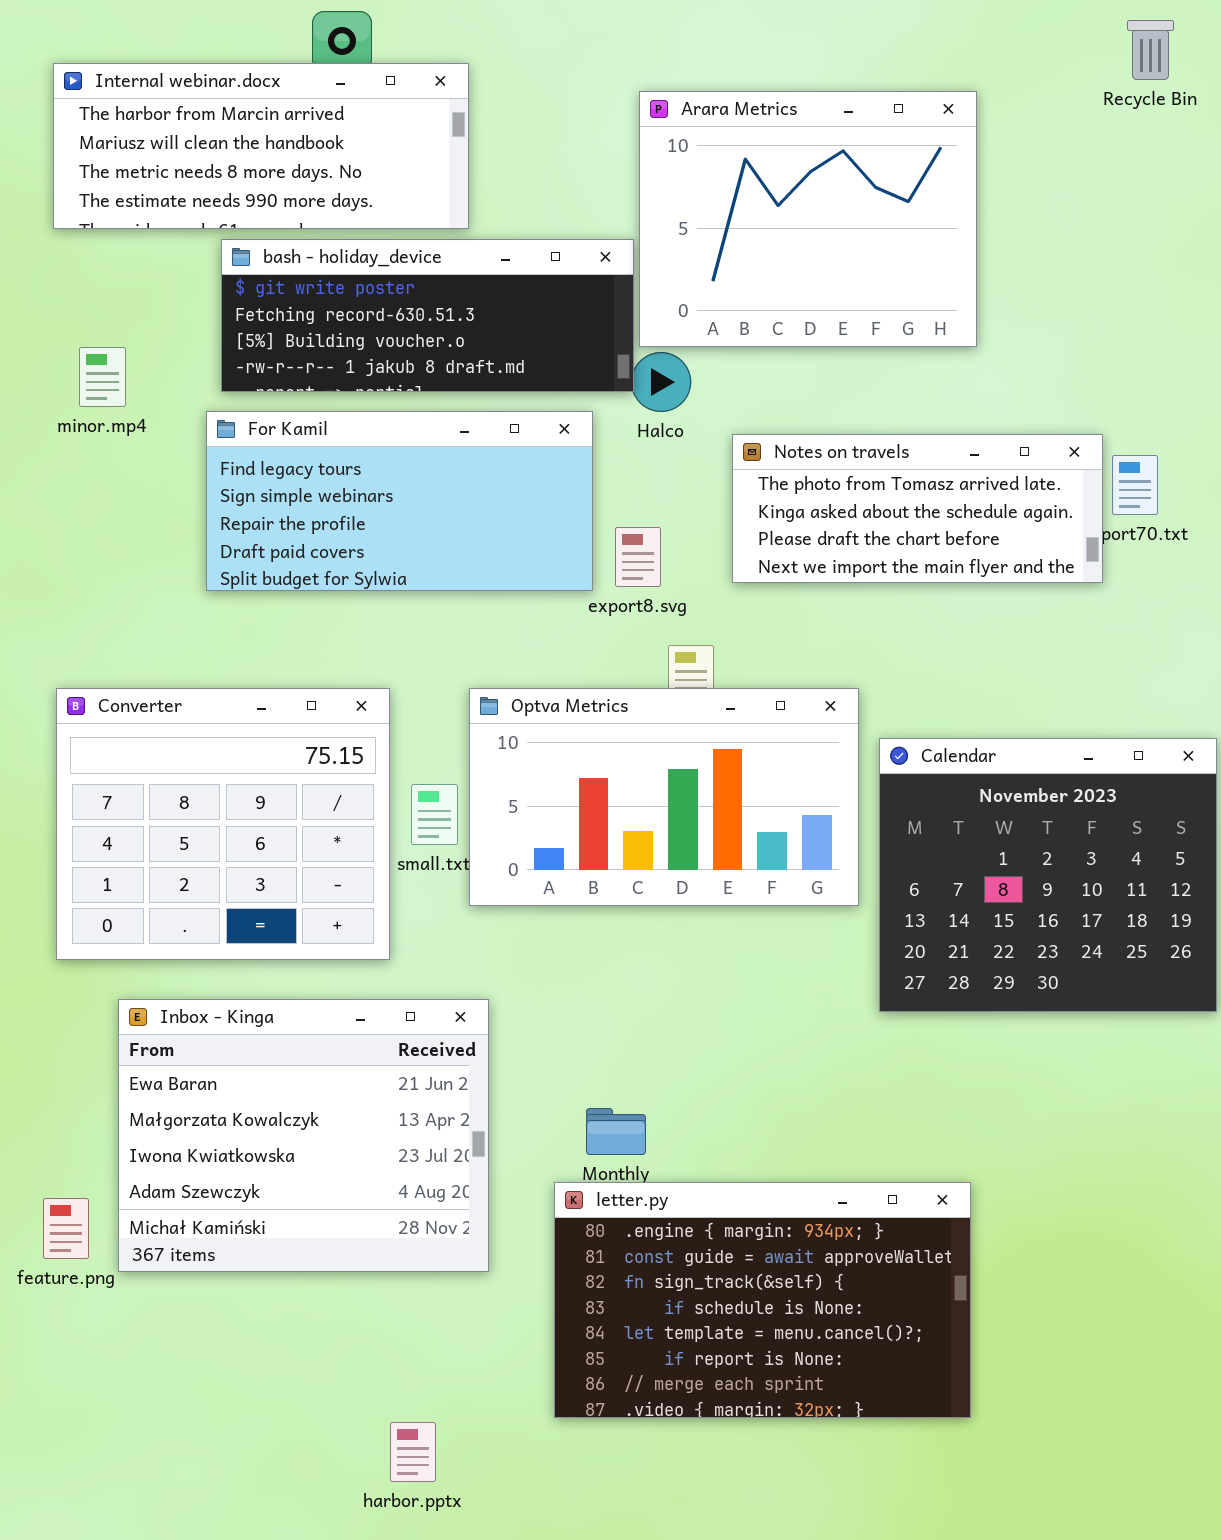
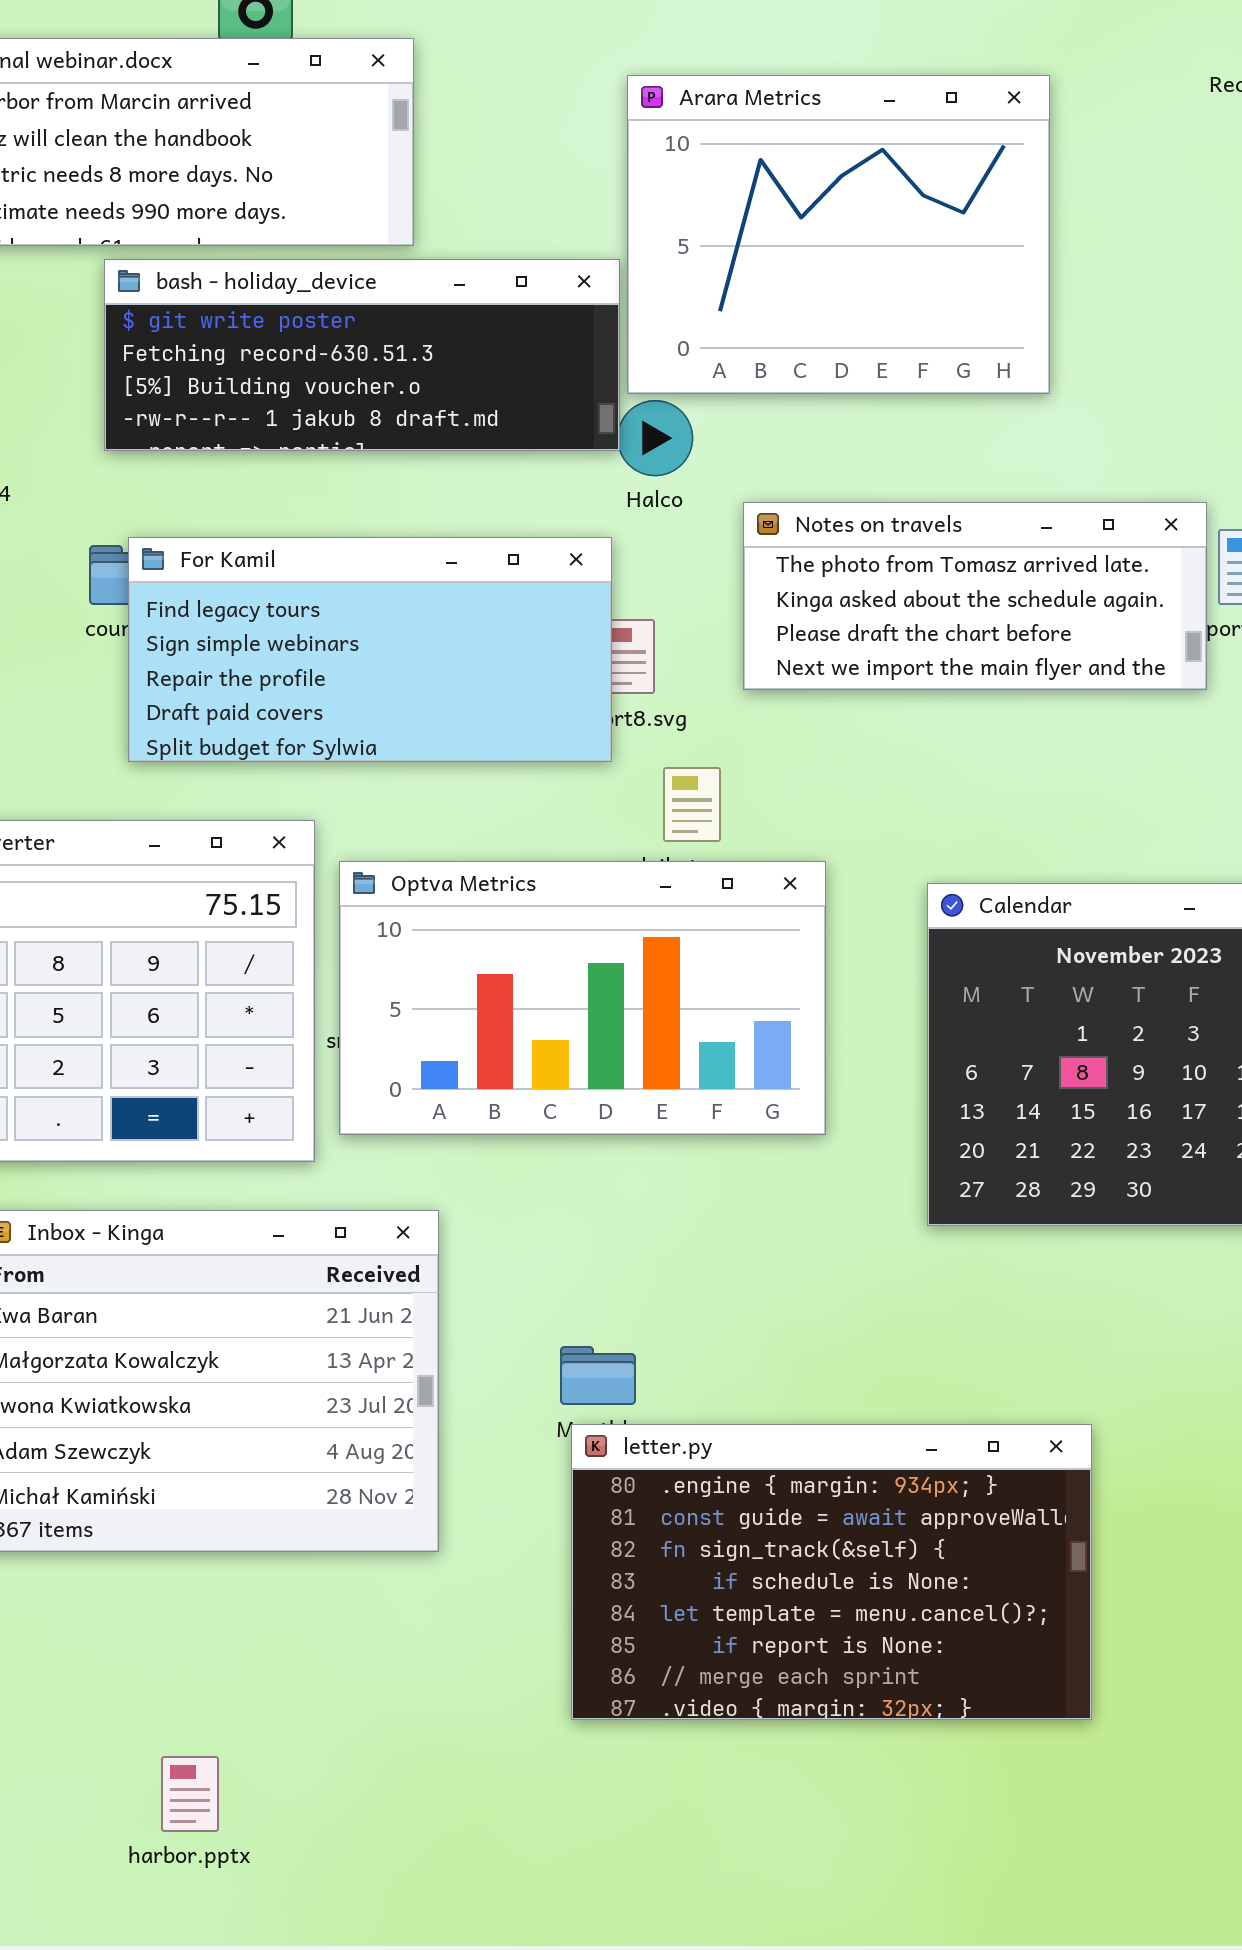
For Kamil: [206,411,593,591] -> [128,537,612,762], moved
Optva Metrics: [469,688,859,906] -> [339,861,826,1135], moved
letter.py: [554,1182,971,1418] -> [571,1424,1092,1720], moved
harbor.pptx: [390,1422,436,1482] -> [161,1756,219,1832], moved

